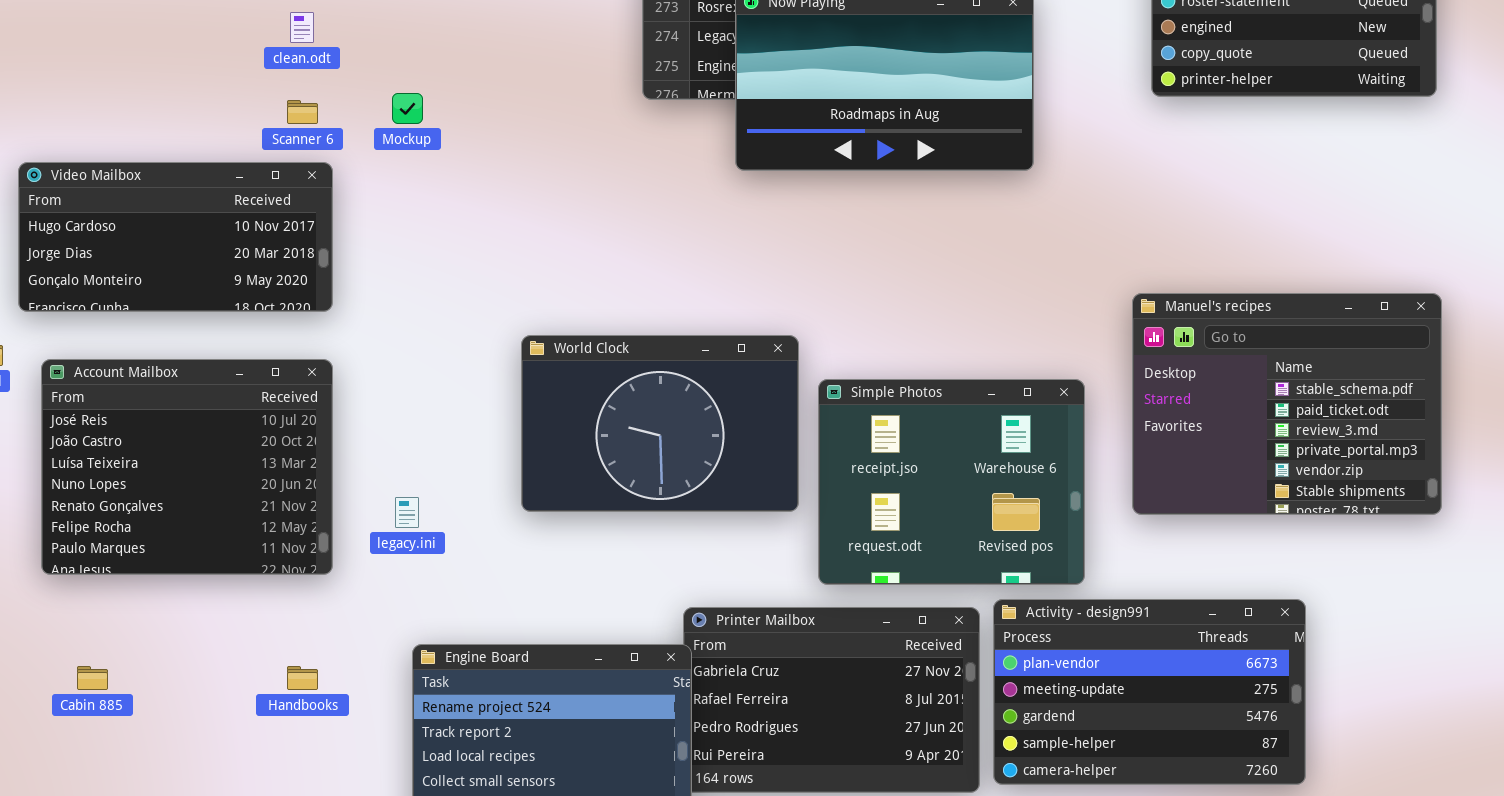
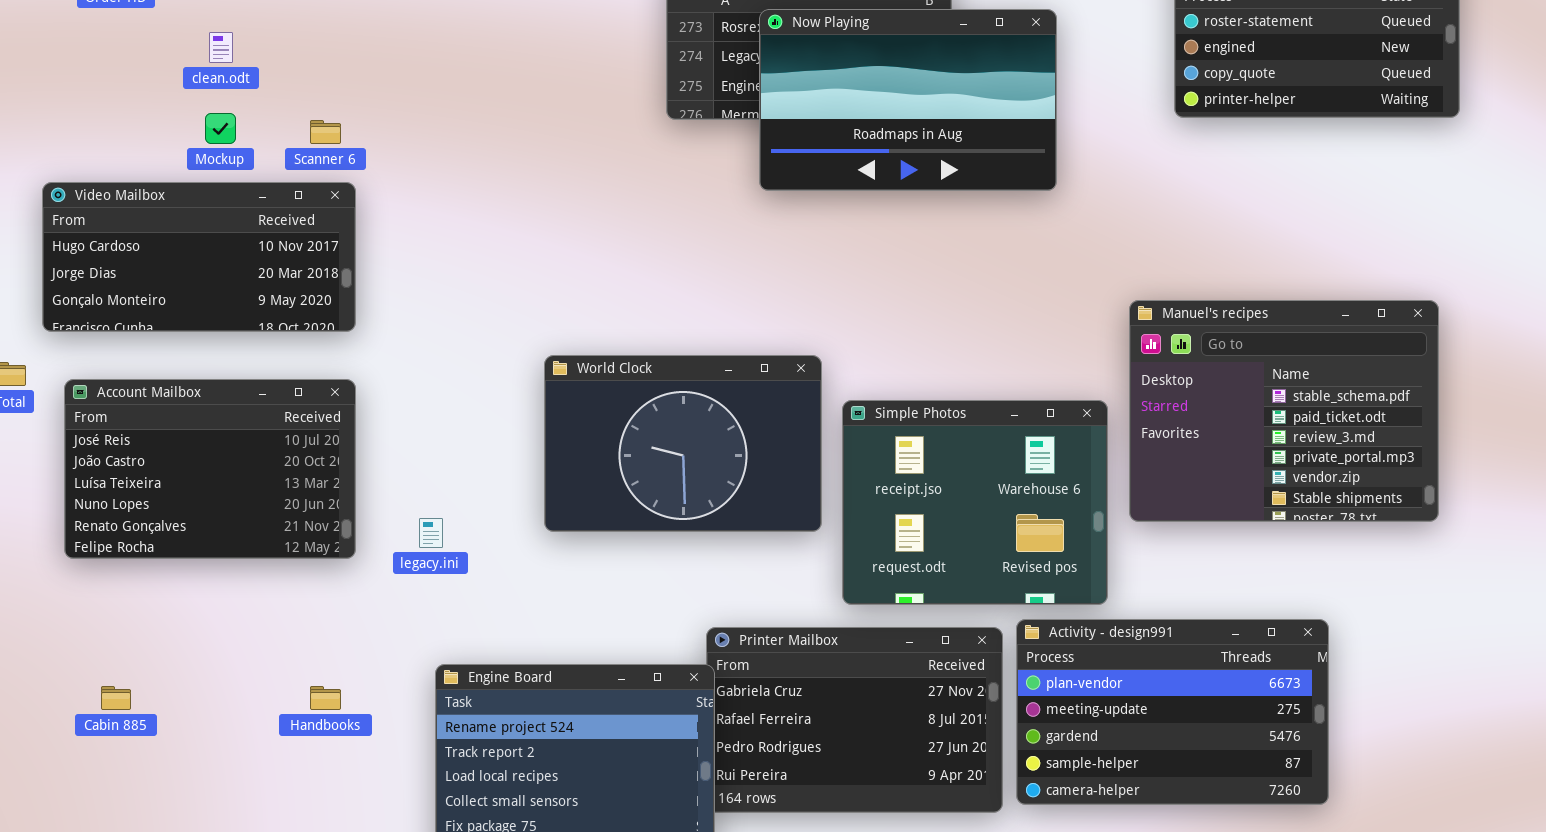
clean.odt: [290,12,314,43] -> [209,32,233,63], moved
Mockup: [392,93,423,124] -> [205,113,236,144], moved
Manuel's recipes: [1132,293,1442,515] -> [1129,300,1439,522], moved
Account Mailbox: [41,359,333,575] -> [64,379,356,559], resized

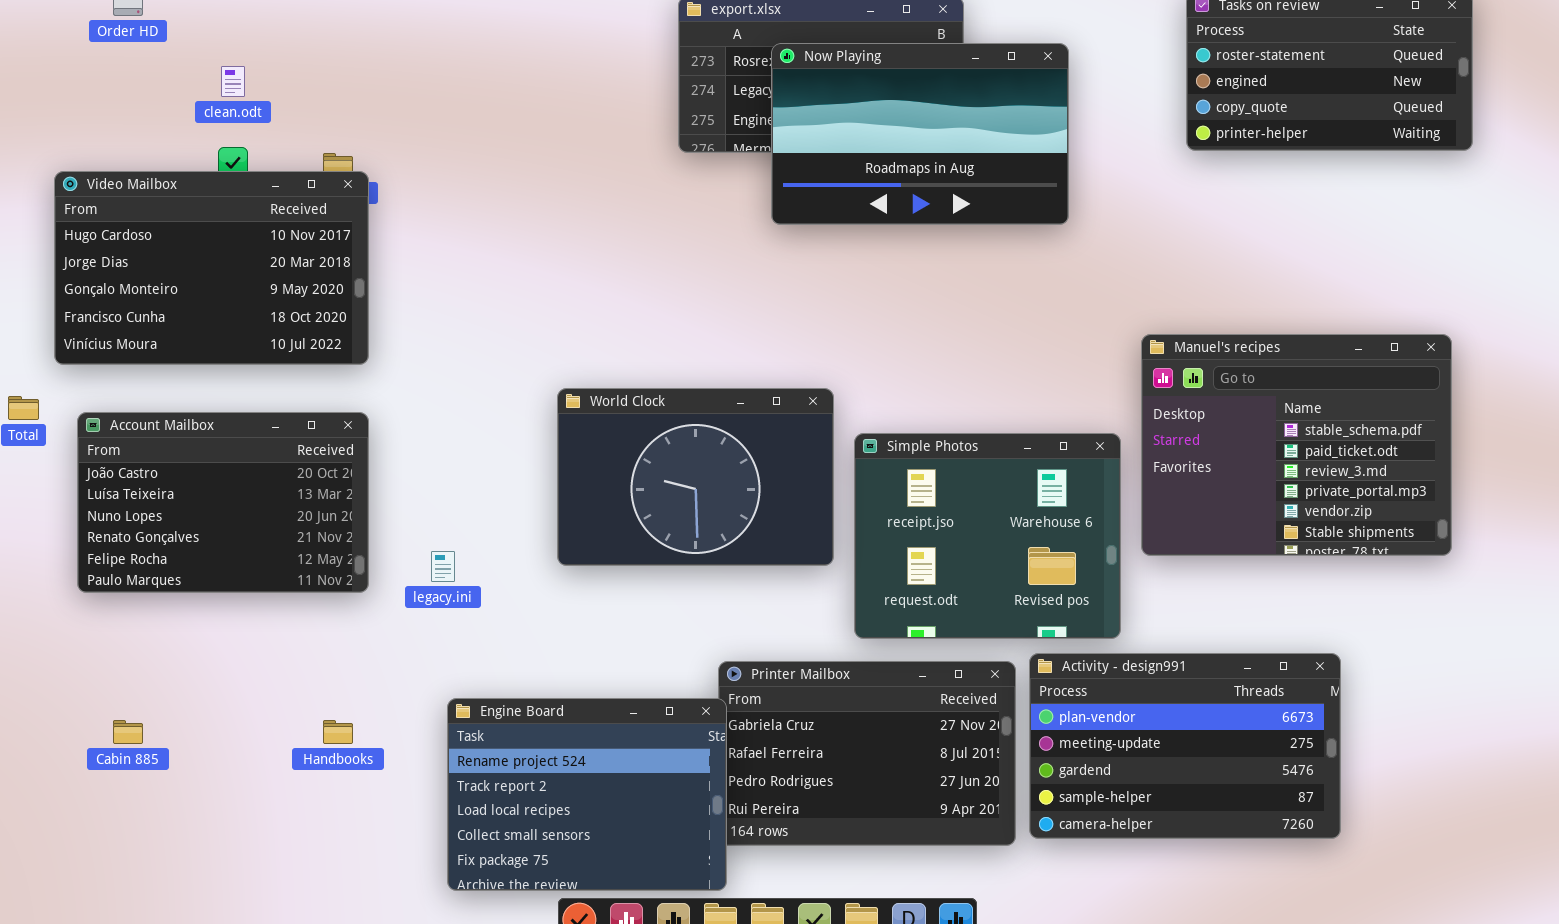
Video Mailbox: [42,182,356,332] -> [54,171,369,365], resized
Account Mailbox: [64,379,356,559] -> [77,412,369,593], scrolled down 1 row

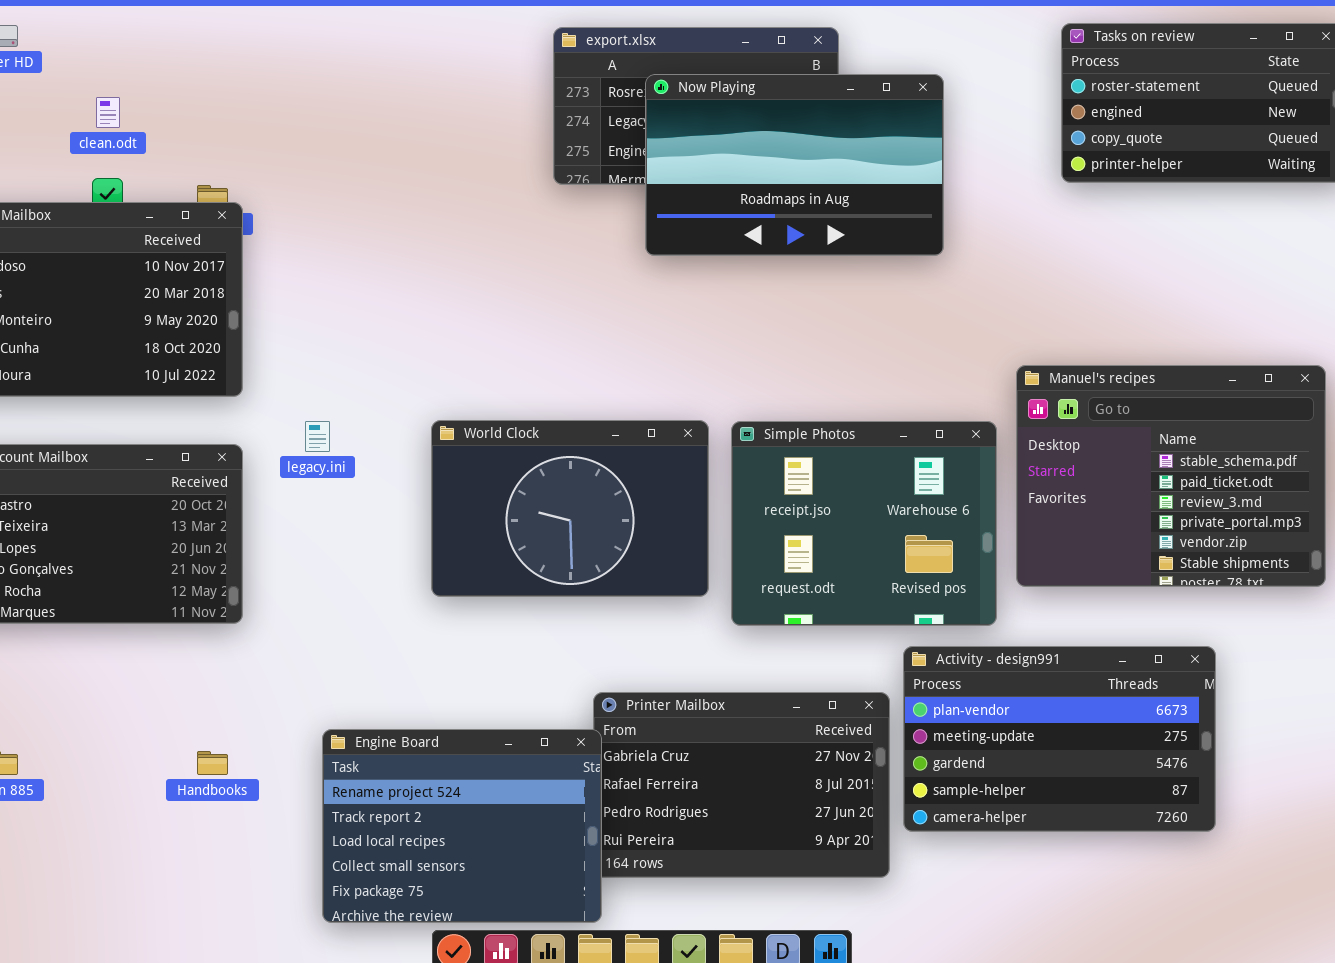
Simple Photos: [854,433,1121,639] -> [731,421,997,626], moved
legacy.ini: [431,551,455,582] -> [305,421,330,452], moved
Activity - design991: [1029,653,1341,839] -> [903,646,1216,832], moved

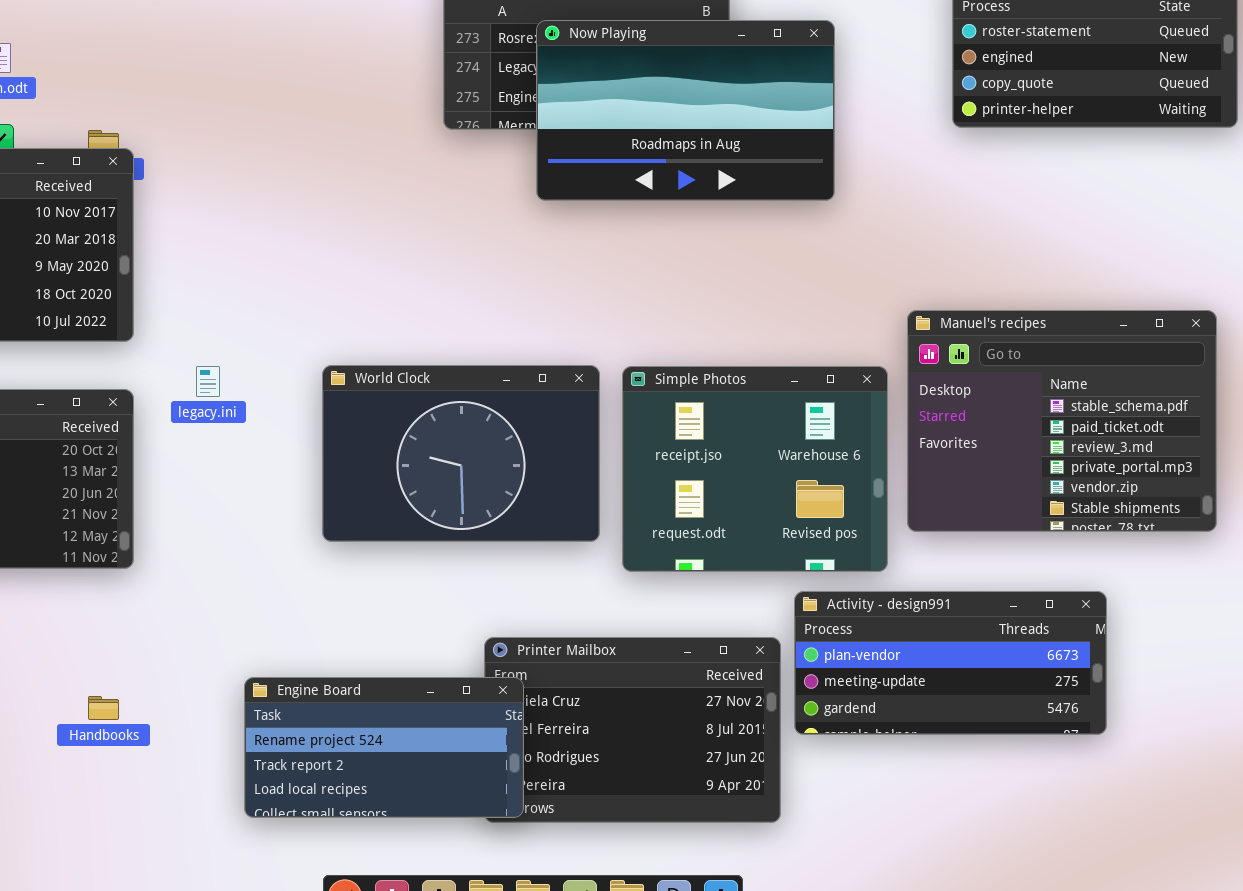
Activity - design991: [903,646,1216,832] -> [794,591,1107,735], resized
Engine Board: [322,729,602,923] -> [244,677,524,818], moved, resized

